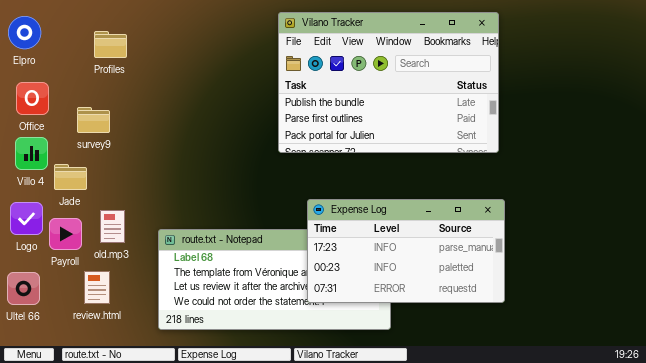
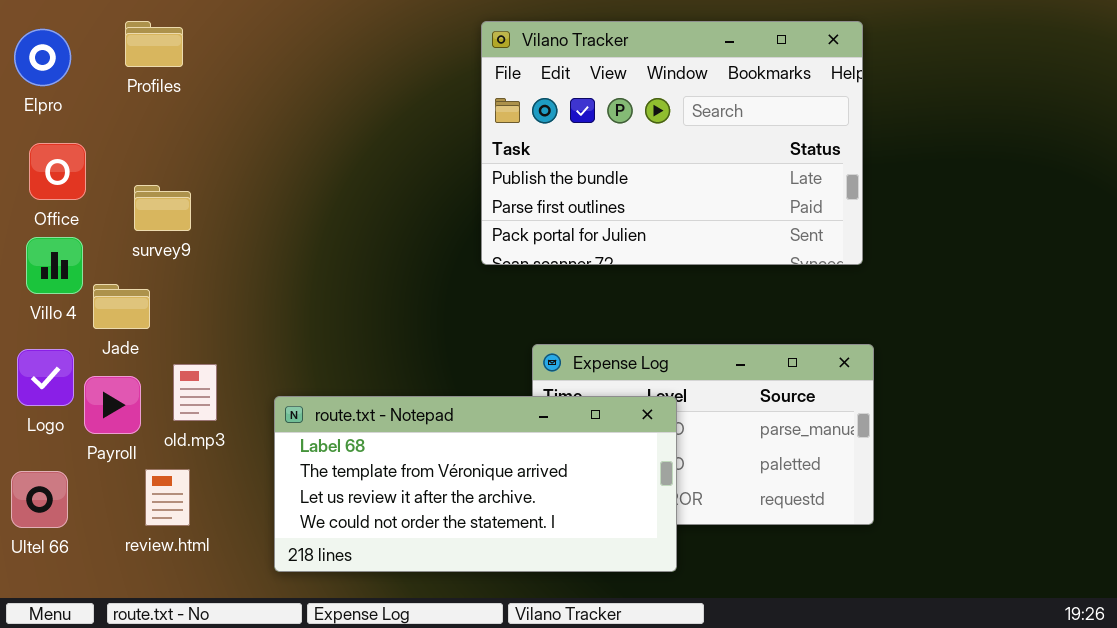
Profiles: [94,31,127,58] -> [125,21,183,67], moved
route.txt - Notepad: [158,229,391,330] -> [274,396,677,572], raised

